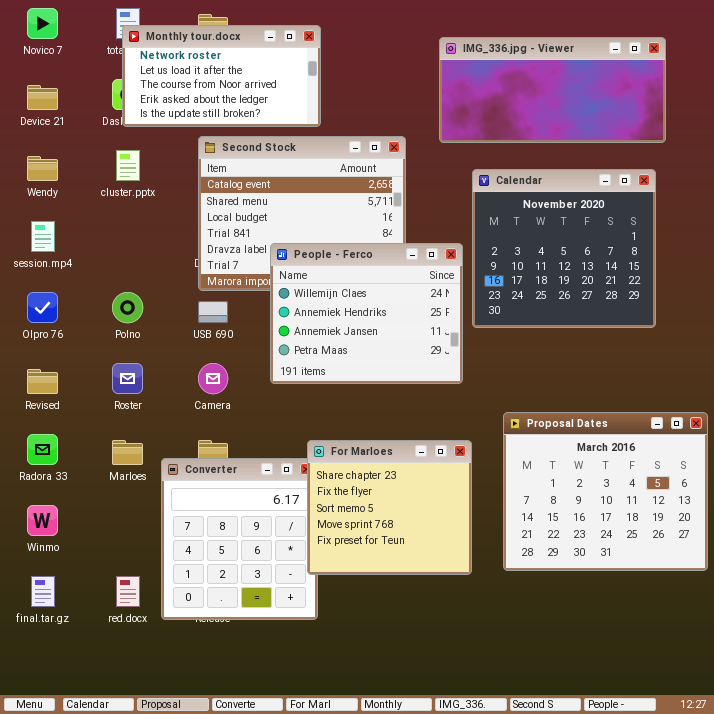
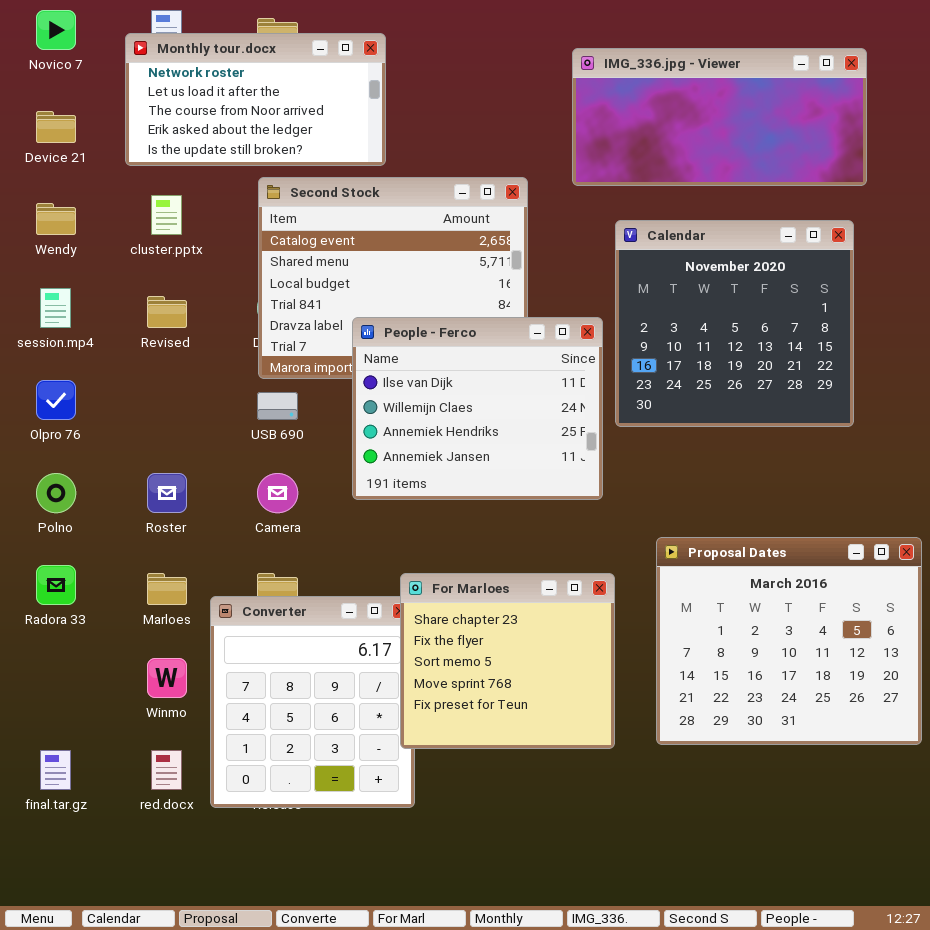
Monthly tour.docx: [122,25,321,127] -> [125,33,386,166], moved
People - Ferco: [270,243,463,384] -> [352,317,603,500], scrolled up 1 row
Polno: [112,292,143,323] -> [36,473,76,513], moved
Revised: [27,369,58,394] -> [147,296,187,328], moved
Winmo: [27,505,58,536] -> [147,658,187,698], moved

